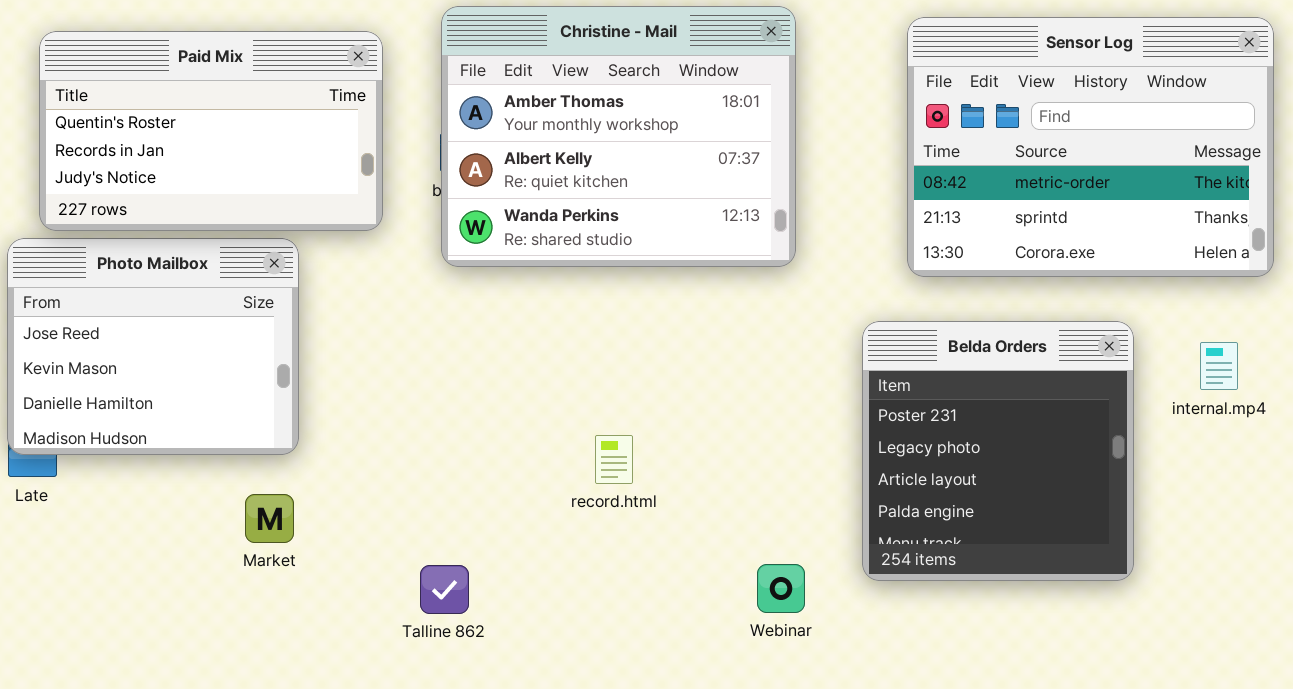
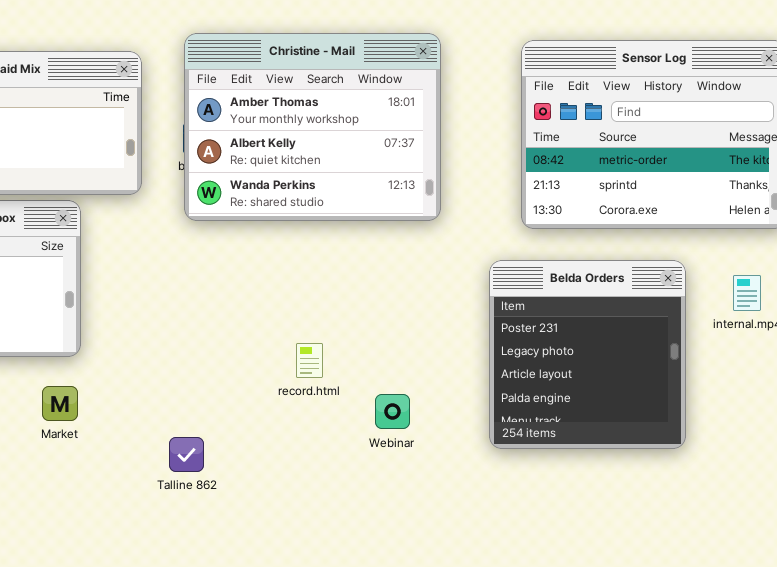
Webinar: [757,564,805,613] -> [375,394,410,429], moved

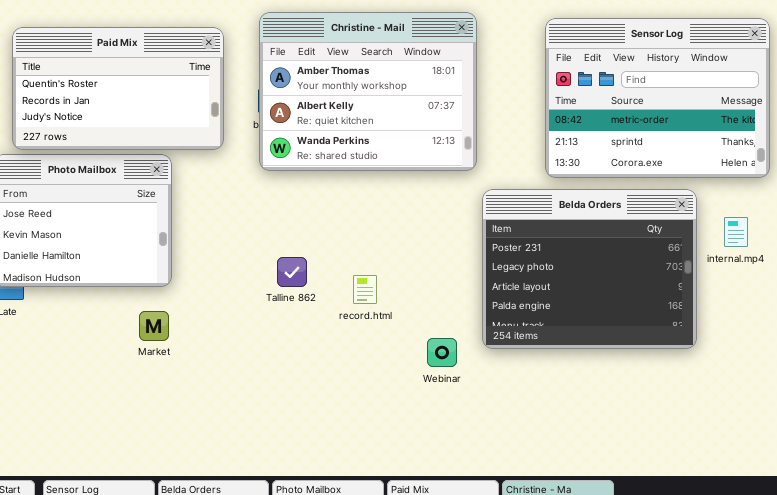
Belda Orders: [489,260,686,449] -> [482,189,697,349], moved, resized
Webinar: [375,394,410,429] -> [427,338,457,367], moved
Talline 862: [169,437,204,472] -> [277,257,307,287], moved

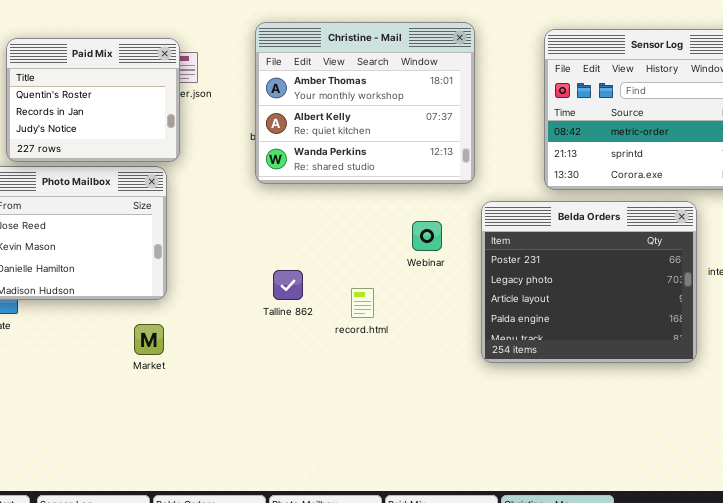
Paid Mix: [12,27,224,150] -> [6,38,180,162], resized
Webinar: [427,338,457,367] -> [412,221,442,251], moved

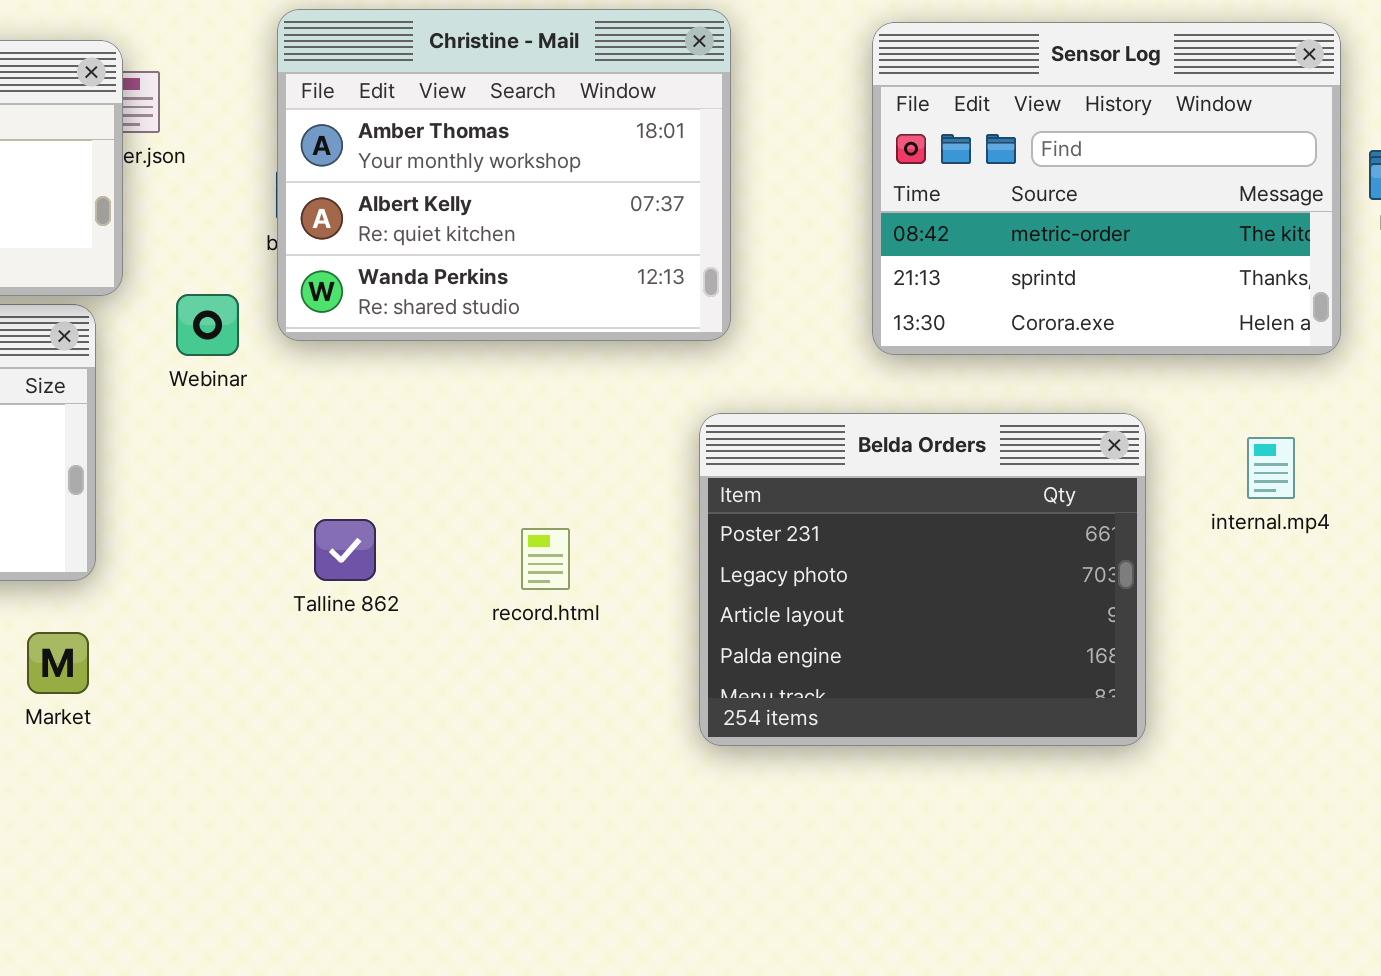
Belda Orders: [481,201,697,363] -> [699,413,1146,746], moved
Webinar: [412,221,442,251] -> [176,294,239,356], moved
record.html: [351,288,374,318] -> [521,528,570,590], moved

